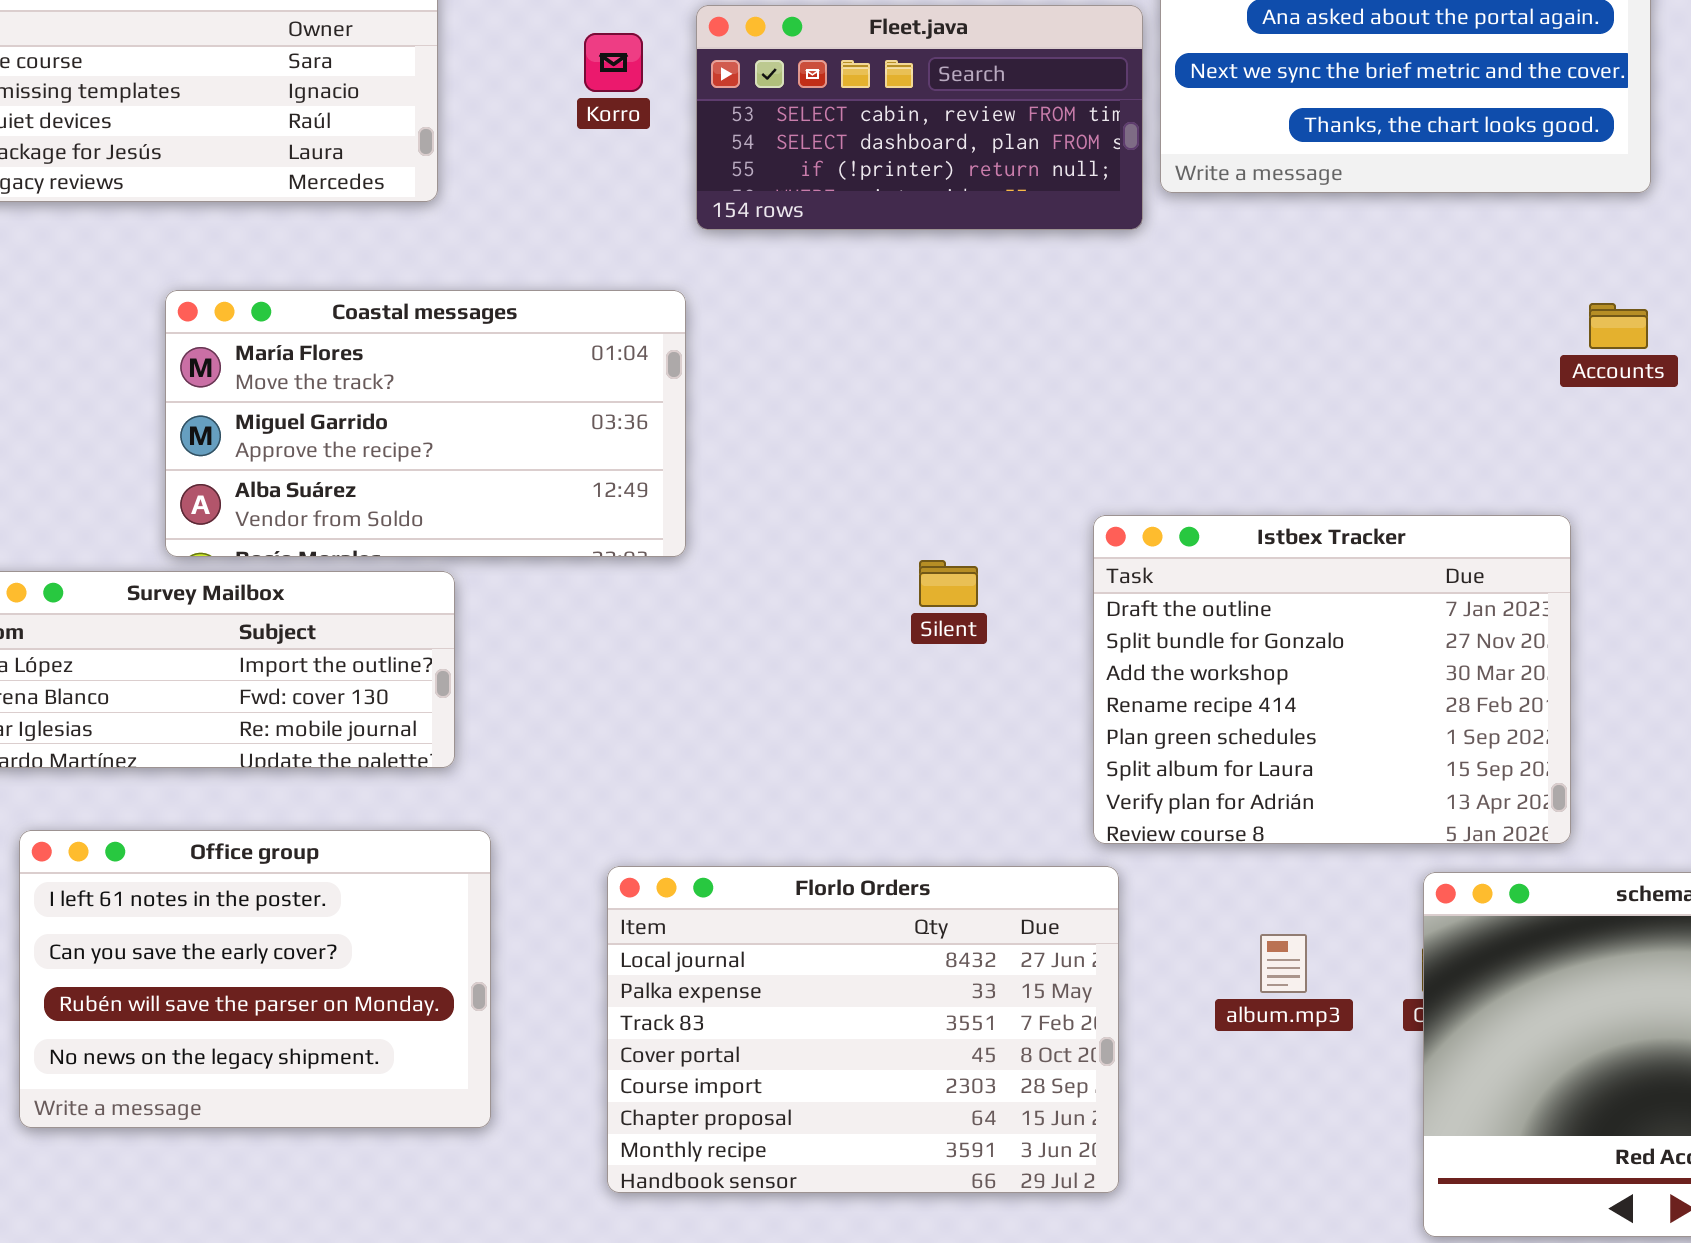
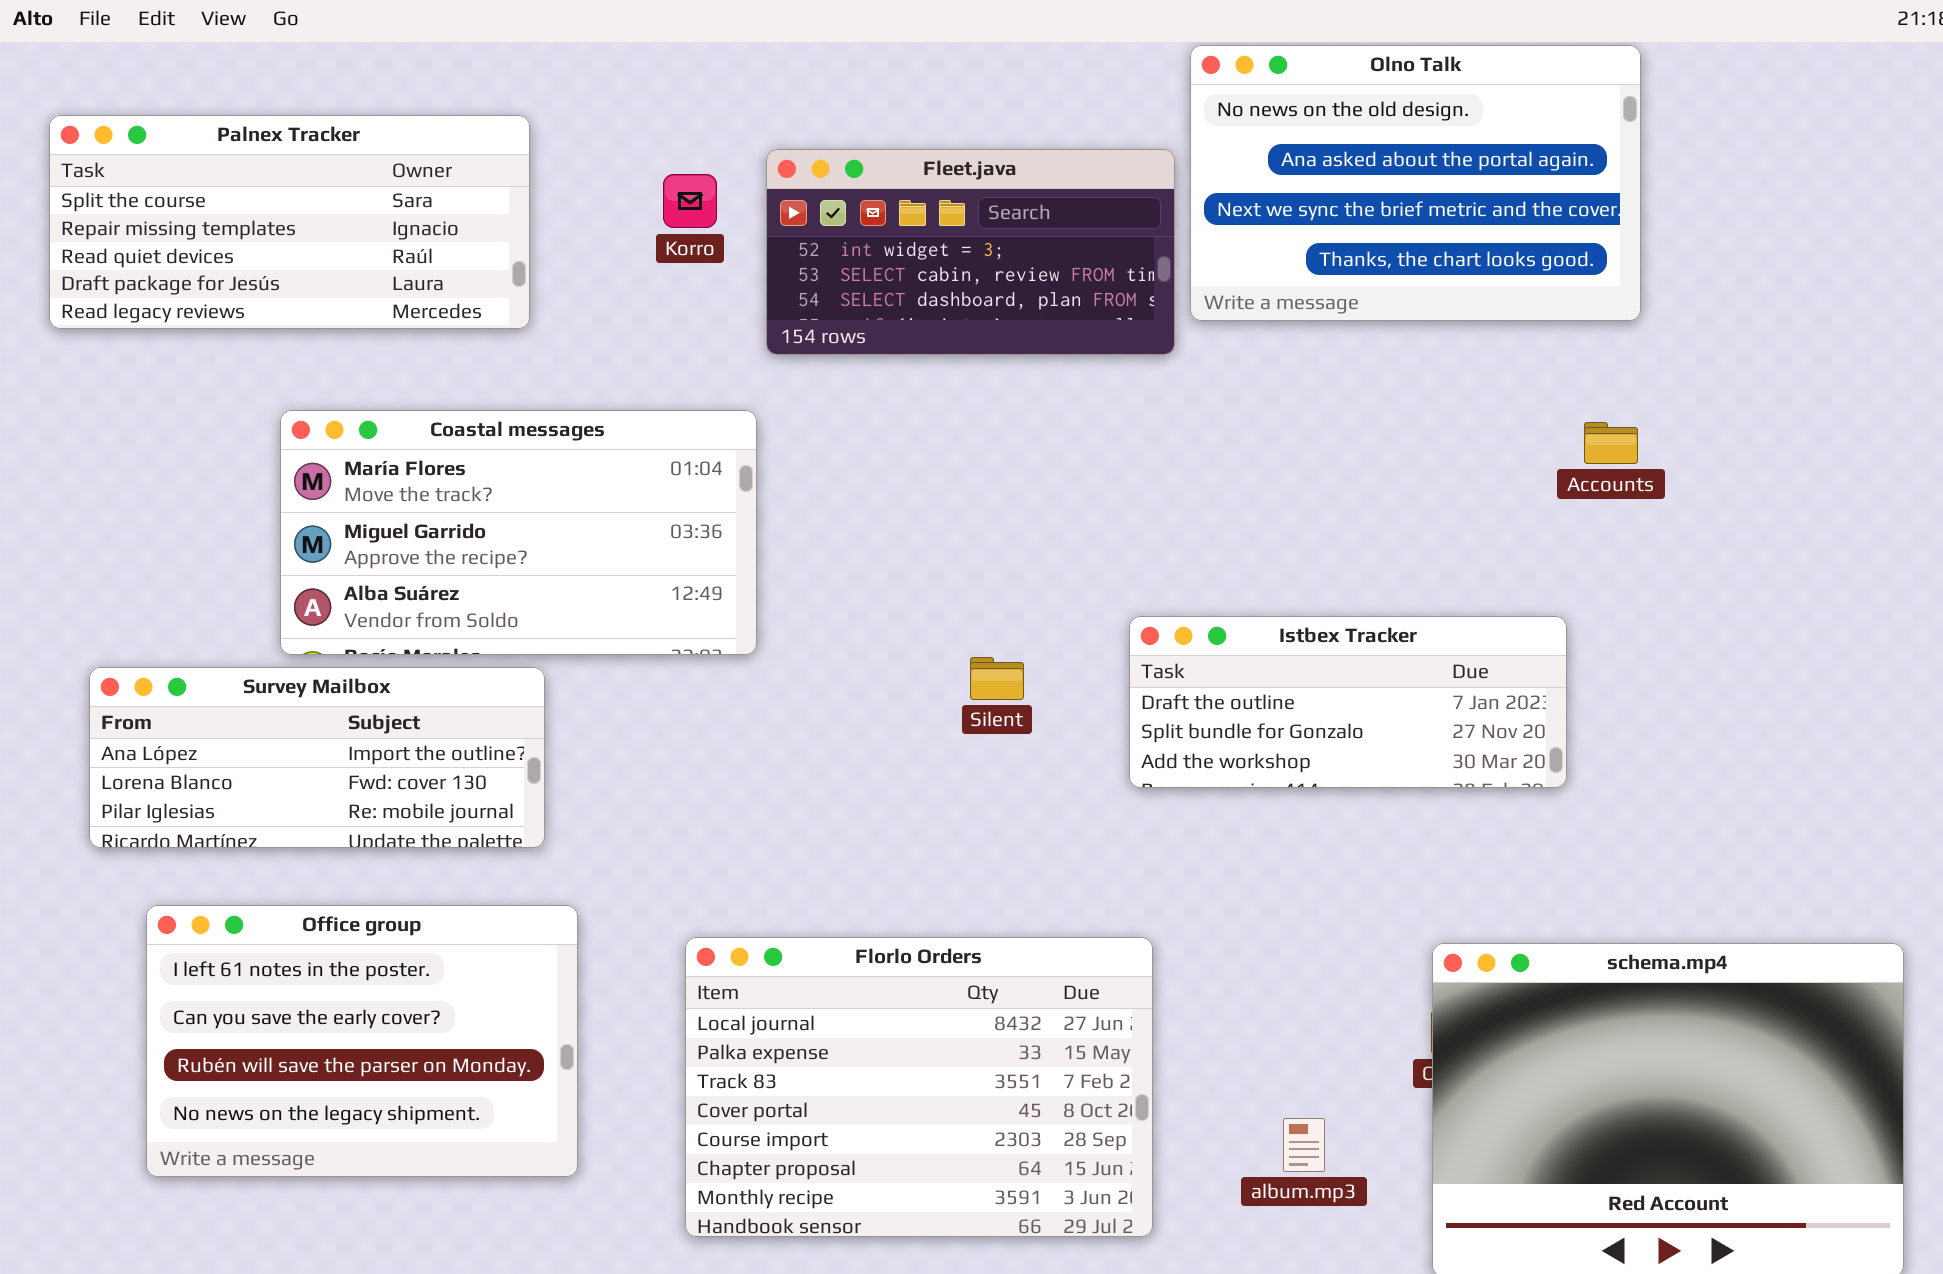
Fleet.java: [696,5,1143,230] -> [766,149,1175,355], scrolled up 1 row
Istbex Tracker: [1093,515,1571,844] -> [1129,616,1567,788], resized
album.mp3: [1260,934,1307,993] -> [1283,1118,1325,1172], moved

